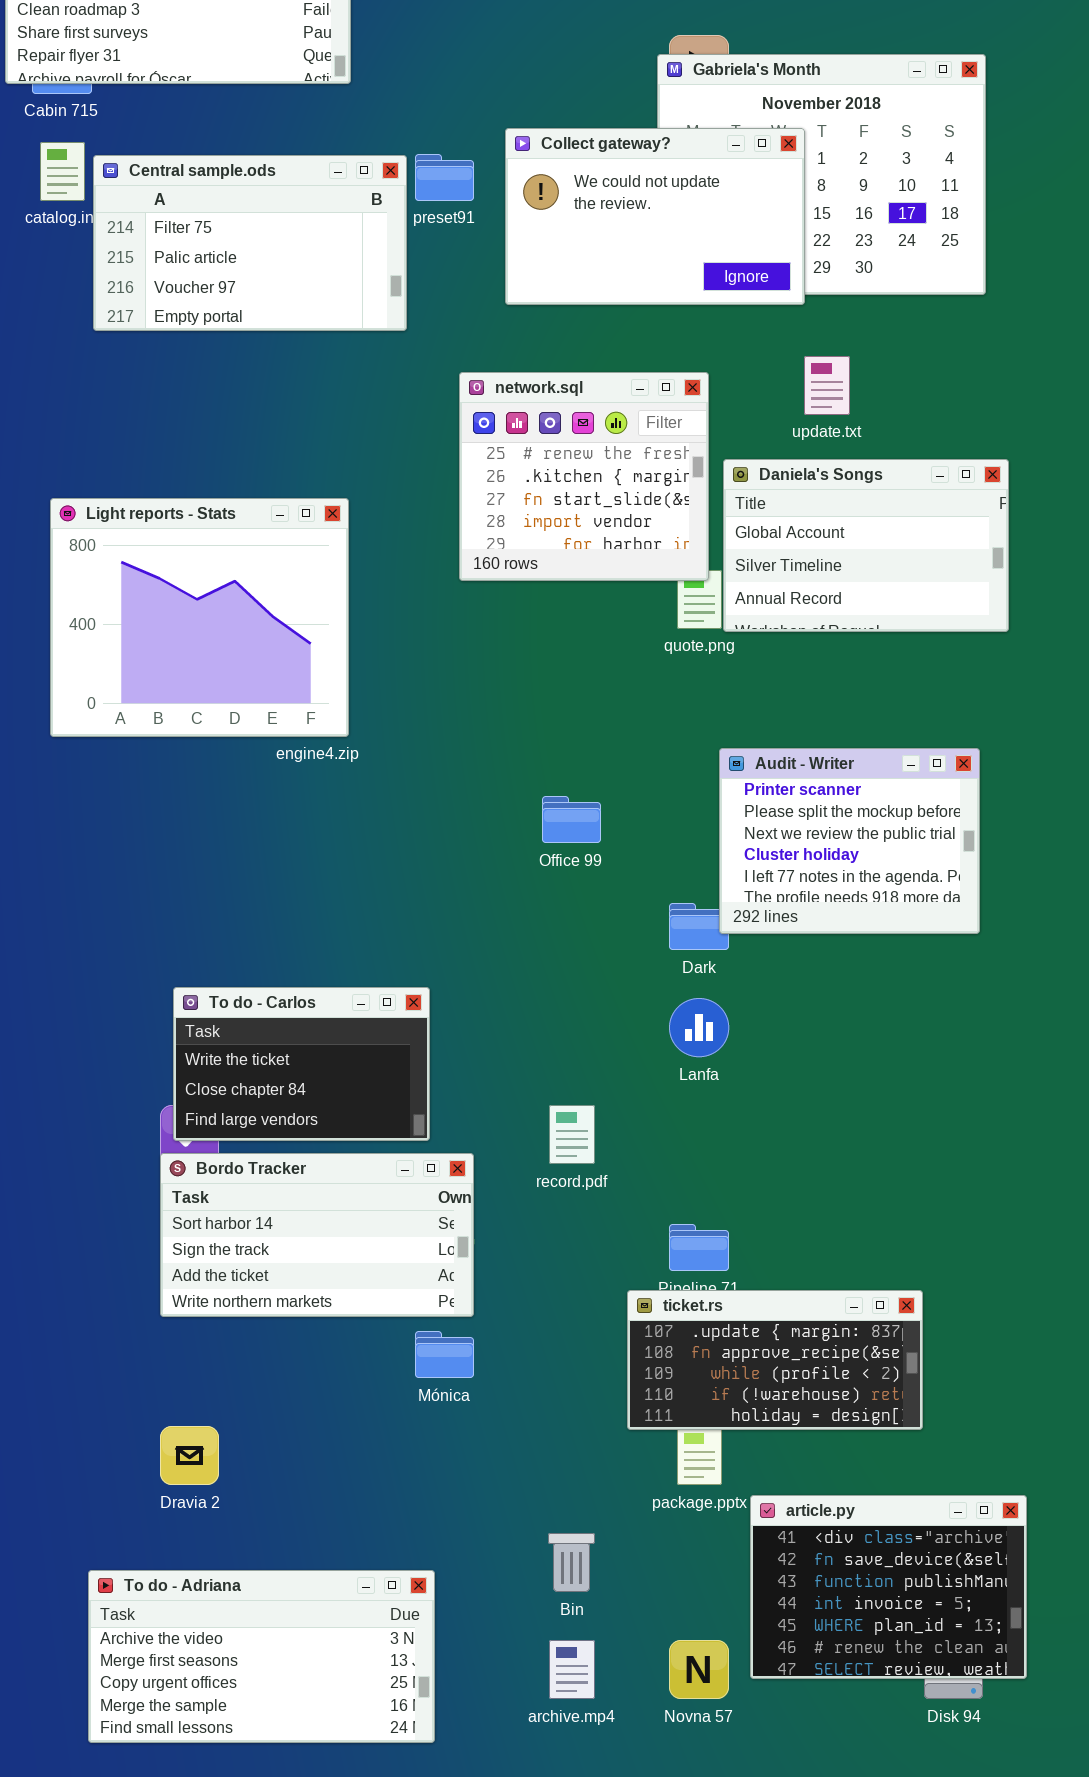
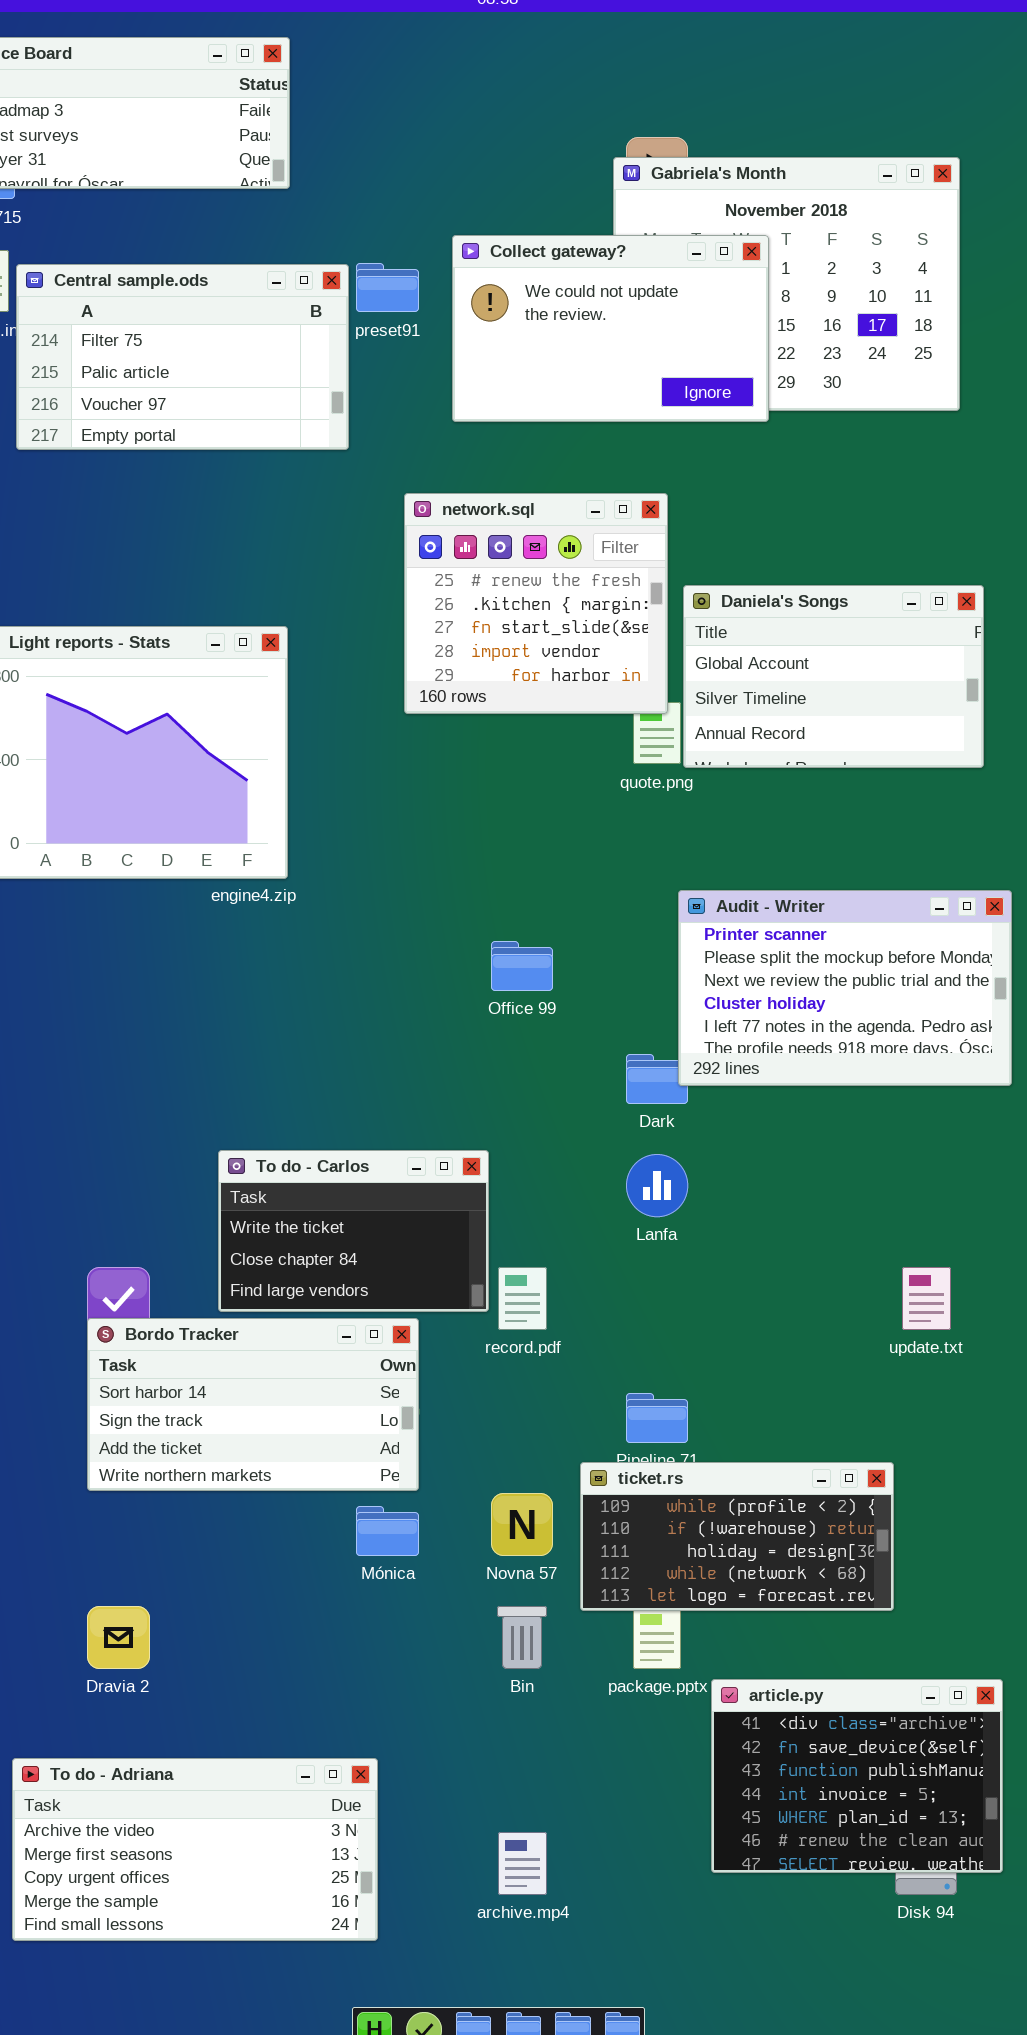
update.txt: [804,356,850,415] -> [902,1267,951,1330], moved
Audit - Writer: [719,748,980,934] -> [678,890,1012,1086], resized
To do - Carlos: [173,987,430,1141] -> [218,1150,489,1312], moved
ticket.rs: [627,1290,923,1430] -> [580,1462,894,1611], scrolled down 2 rows
Bin: [548,1533,595,1592] -> [497,1606,547,1669], moved
Novna 57: [669,1640,729,1699] -> [491,1493,553,1556], moved

